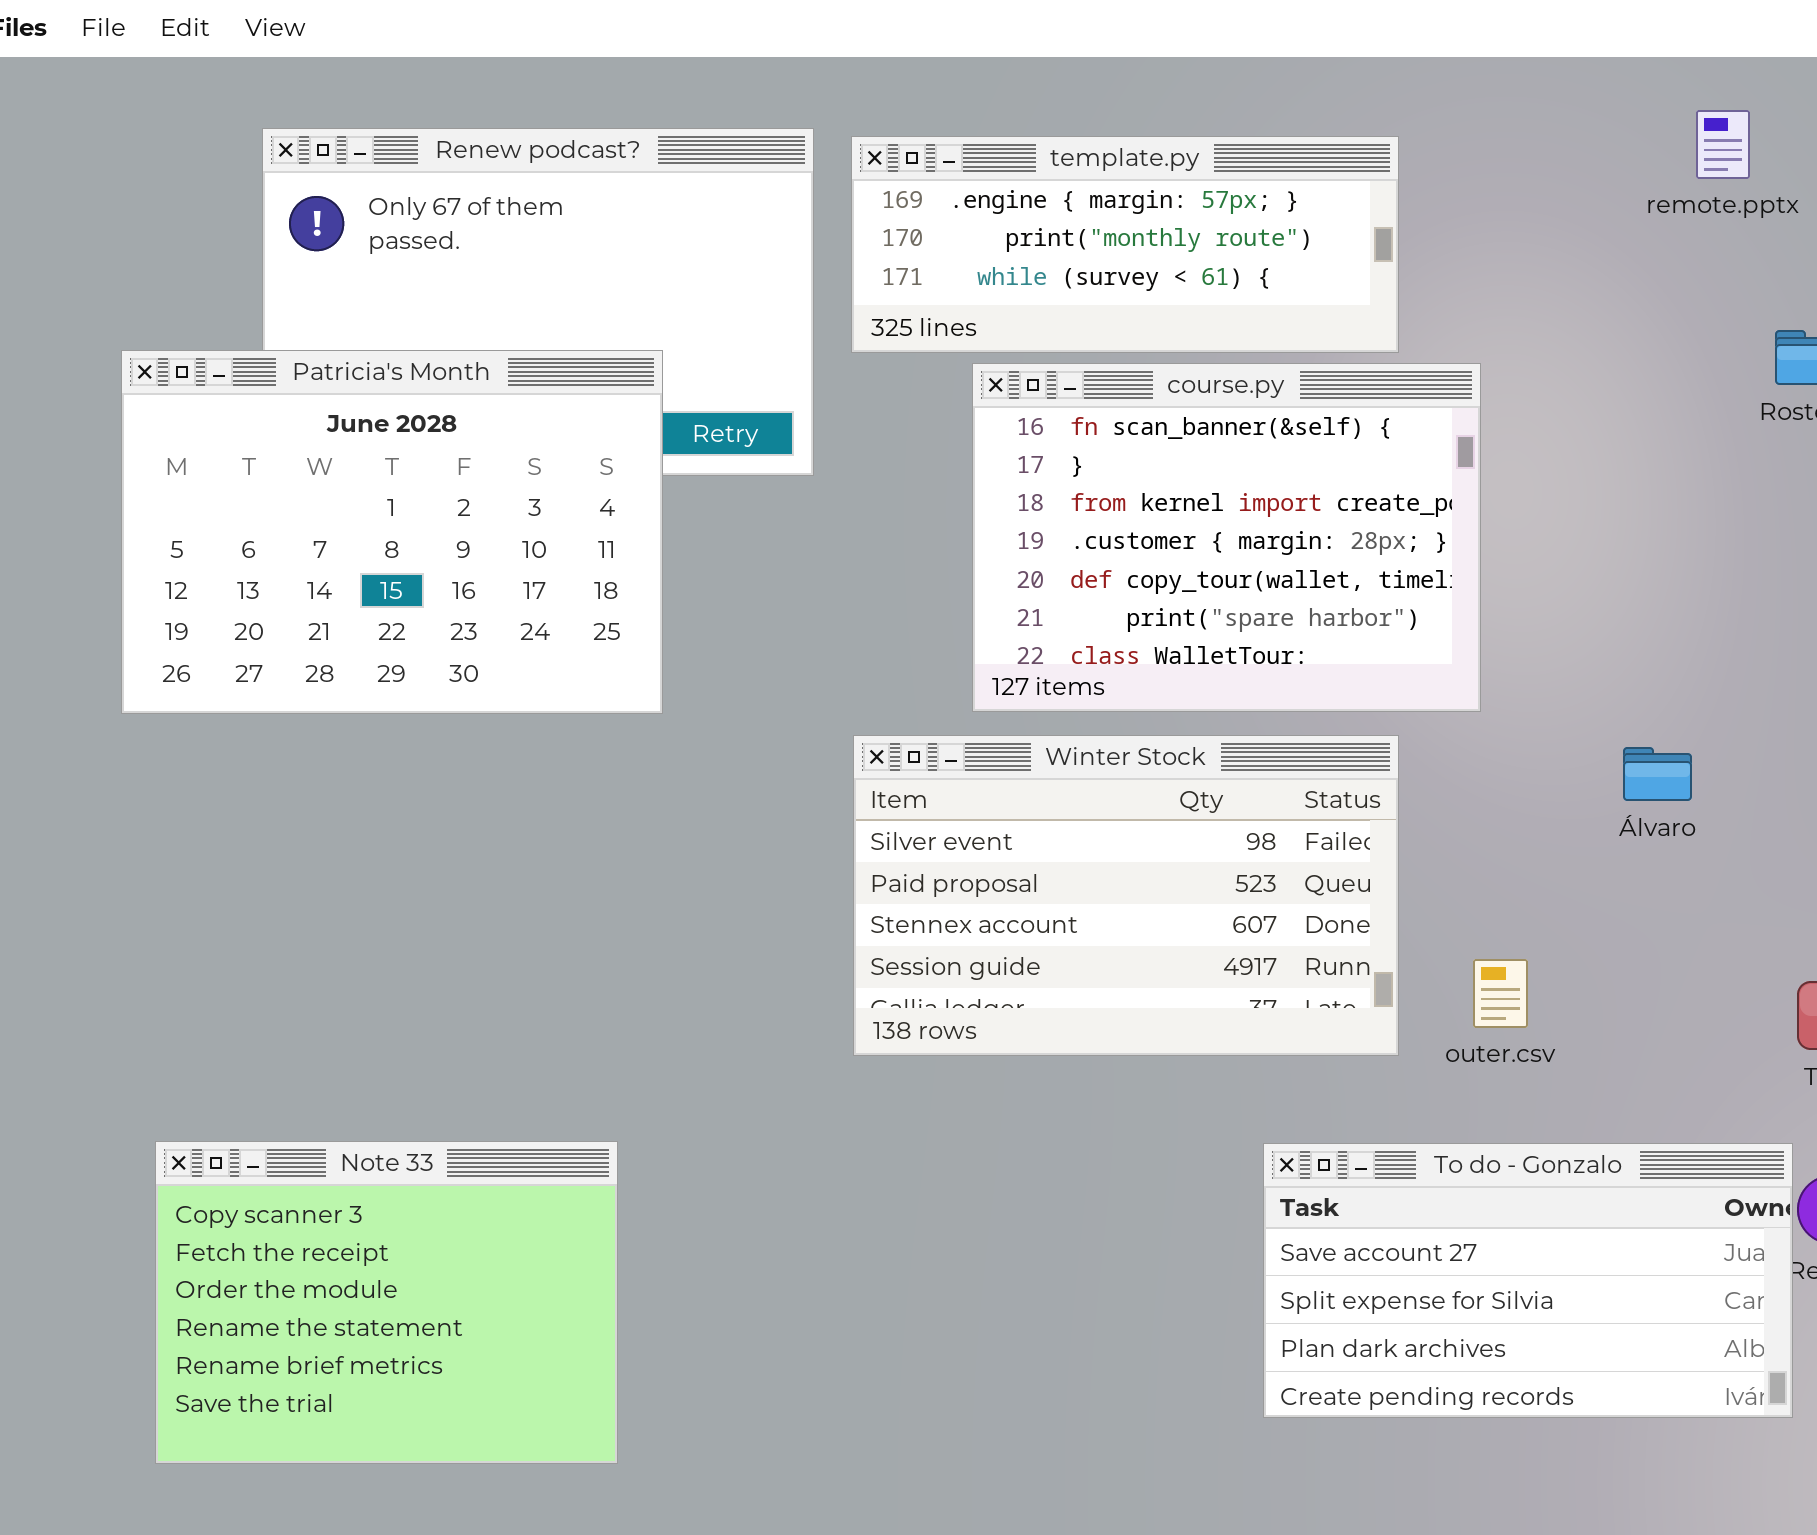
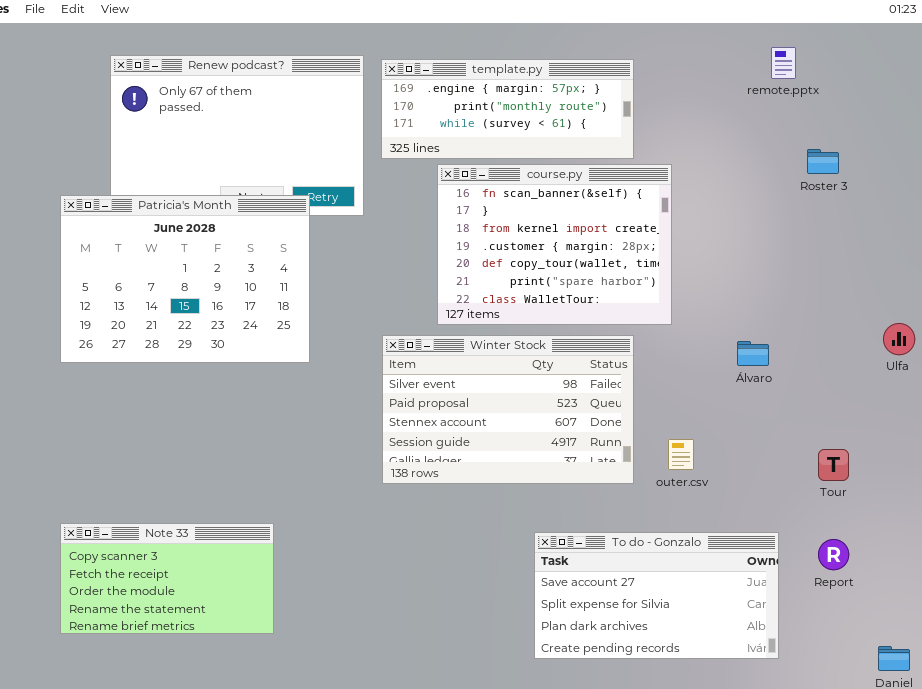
Patricia's Month: [121,350,663,714] -> [60,195,310,363], moved
Note 33: [155,1141,618,1464] -> [60,523,274,634], resized
To do - Gonzalo: [1263,1143,1793,1418] -> [534,532,779,659], moved

